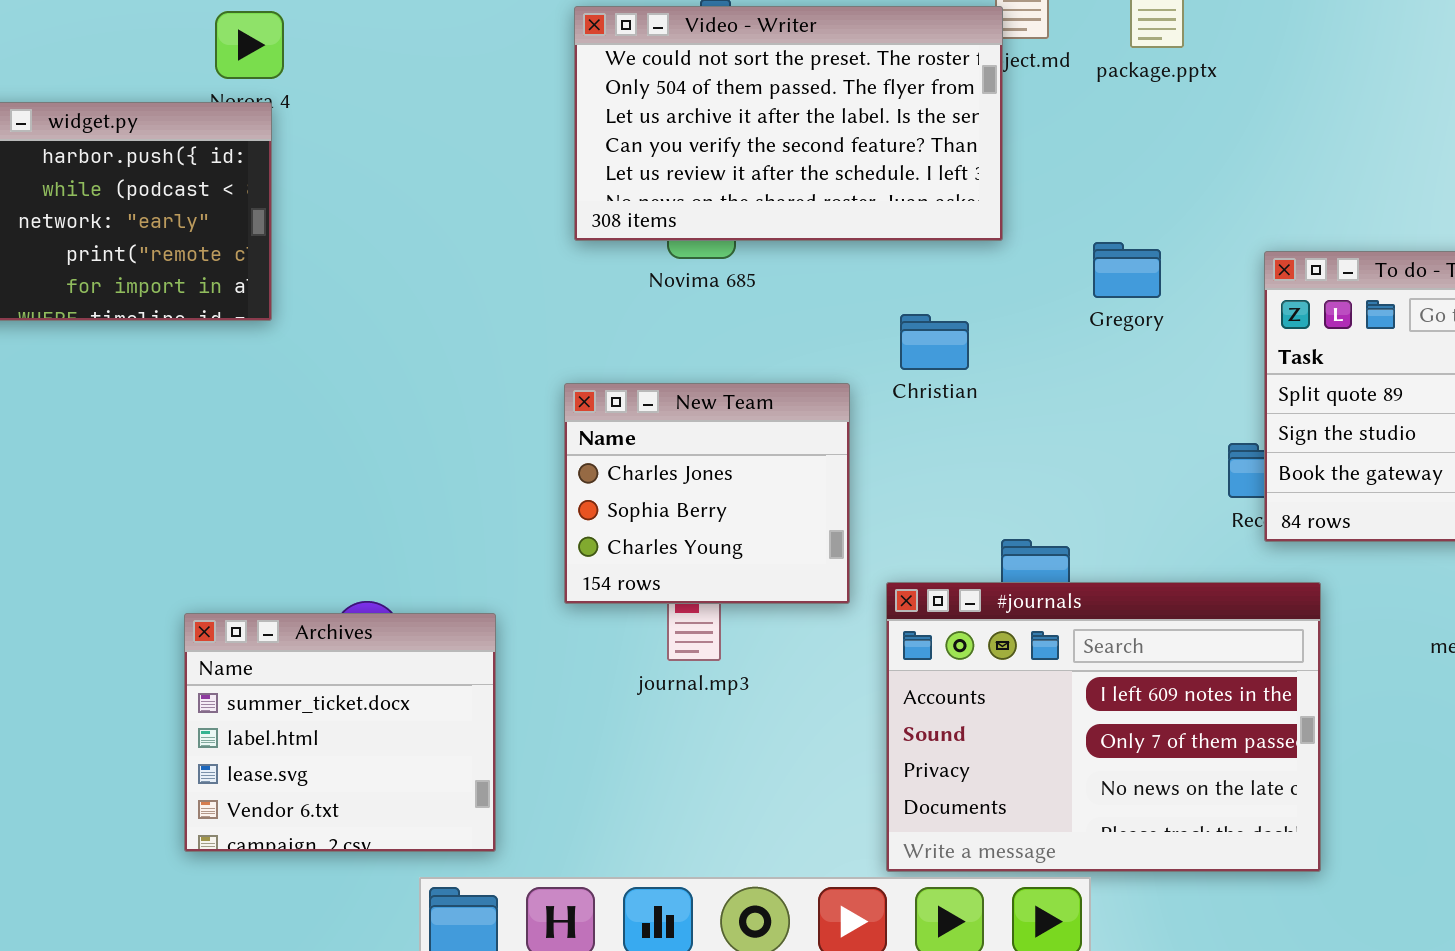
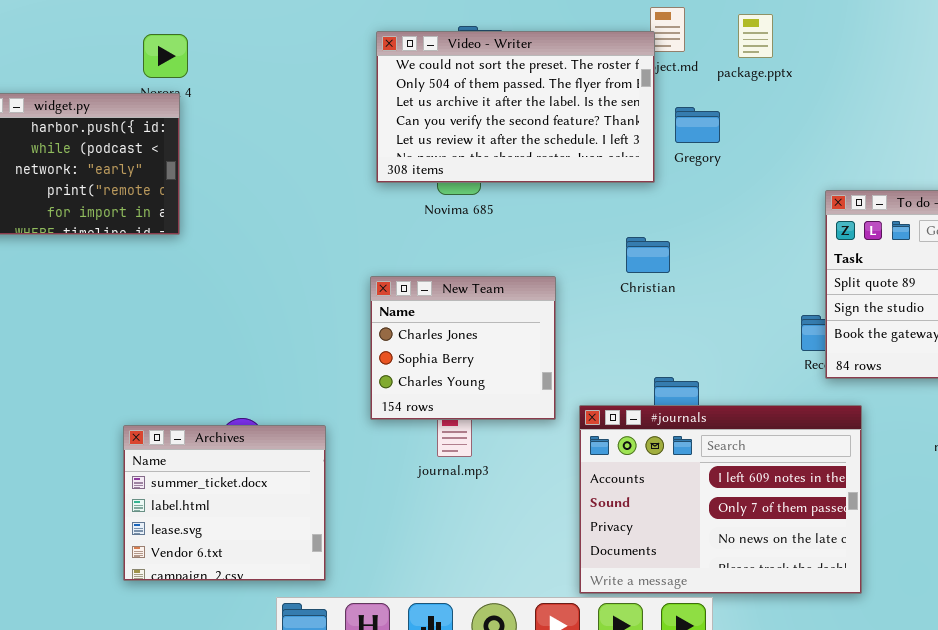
Gregory: [1093,242,1161,298] -> [675,107,720,143], moved
Christian: [900,314,969,370] -> [626,237,670,273], moved

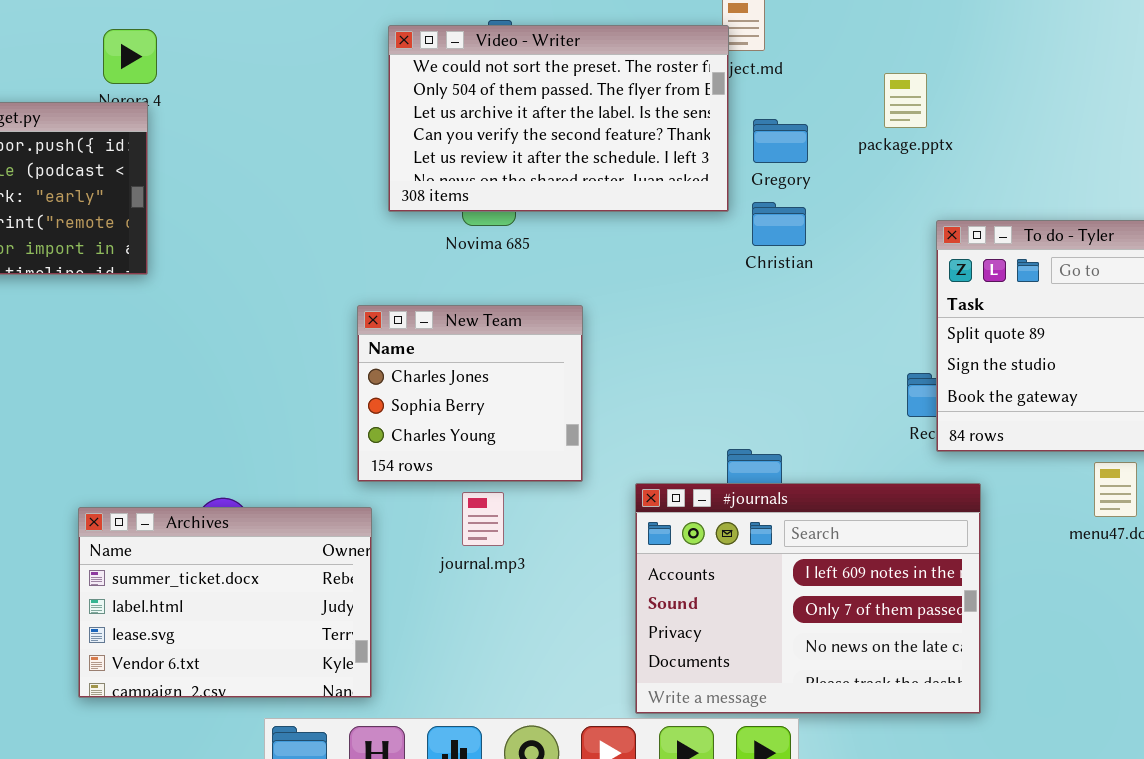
package.pptx: [738,14,773,58] -> [884,73,927,128], moved
Christian: [626,237,670,273] -> [752,202,806,246], moved
New Team: [370,276,556,420] -> [357,305,583,482], moved
Archives: [123,425,326,581] -> [78,507,372,698], resized

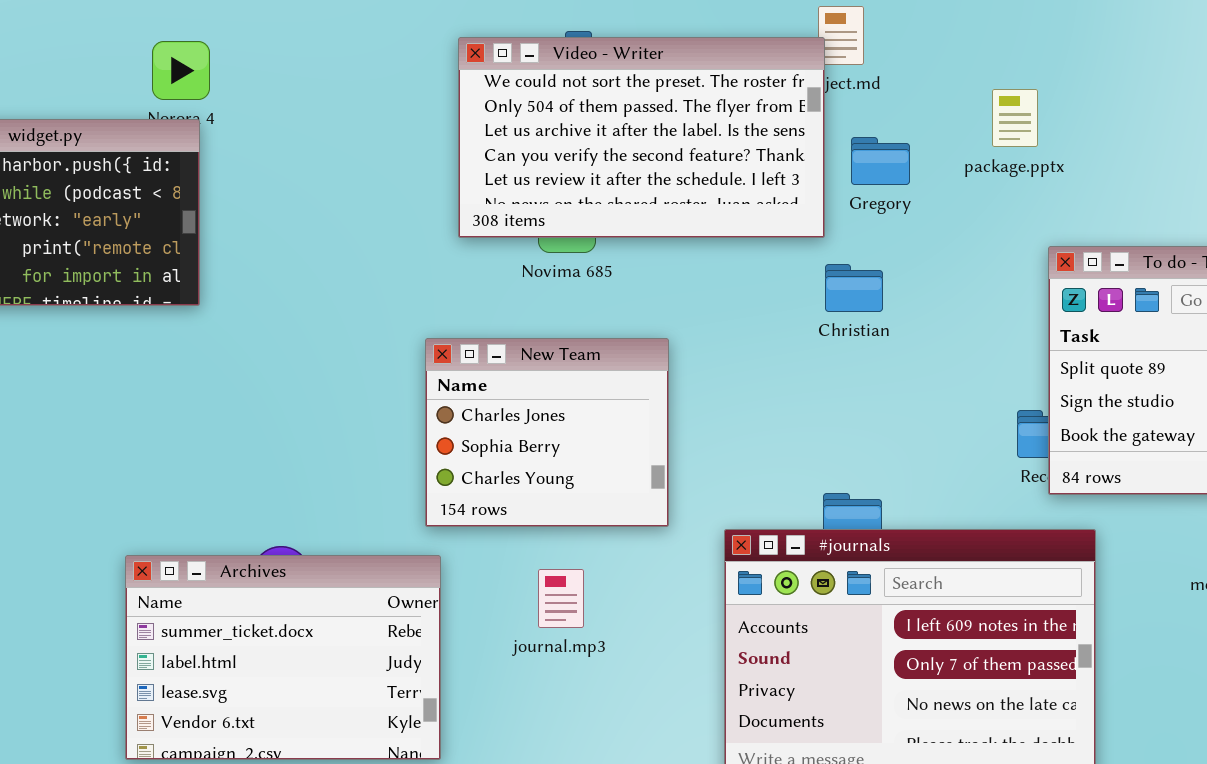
Christian: [752,202,806,246] -> [825,264,883,312], moved
journal.mp3: [462,492,504,546] -> [538,569,584,628], moved

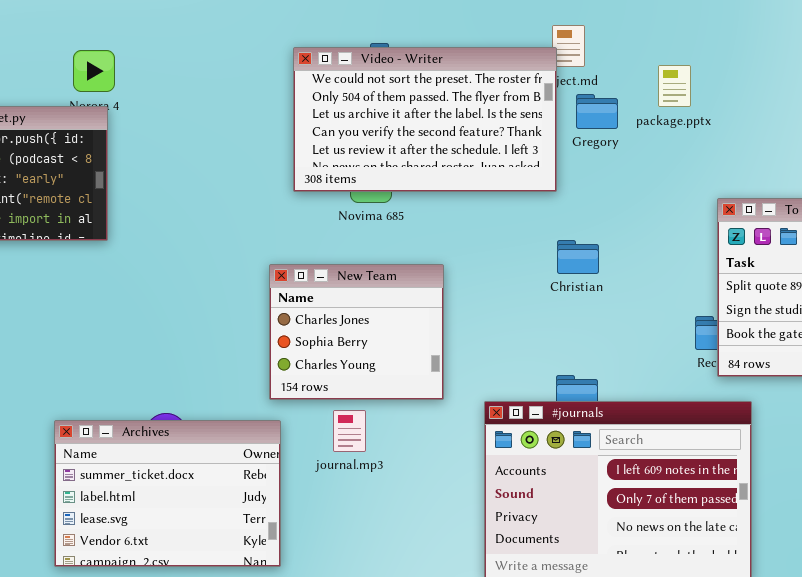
package.pptx: [992,89,1038,147] -> [658,65,691,107], moved
Gregory: [851,137,910,185] -> [576,94,618,129], moved
Christian: [825,264,883,312] -> [557,240,599,274], moved
journal.mp3: [538,569,584,628] -> [333,410,366,452], moved

